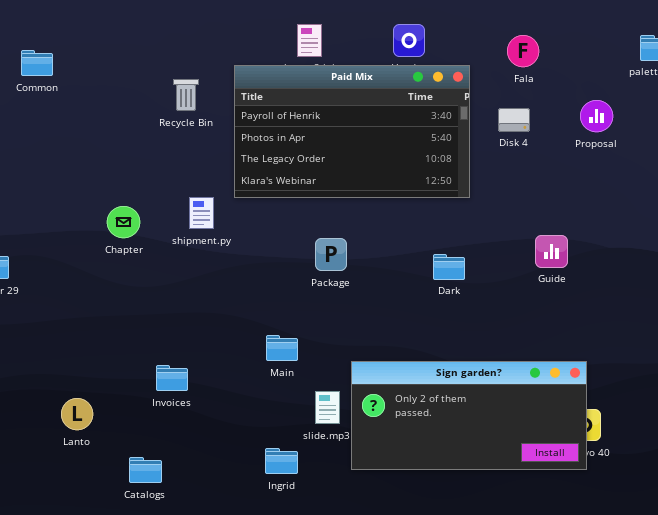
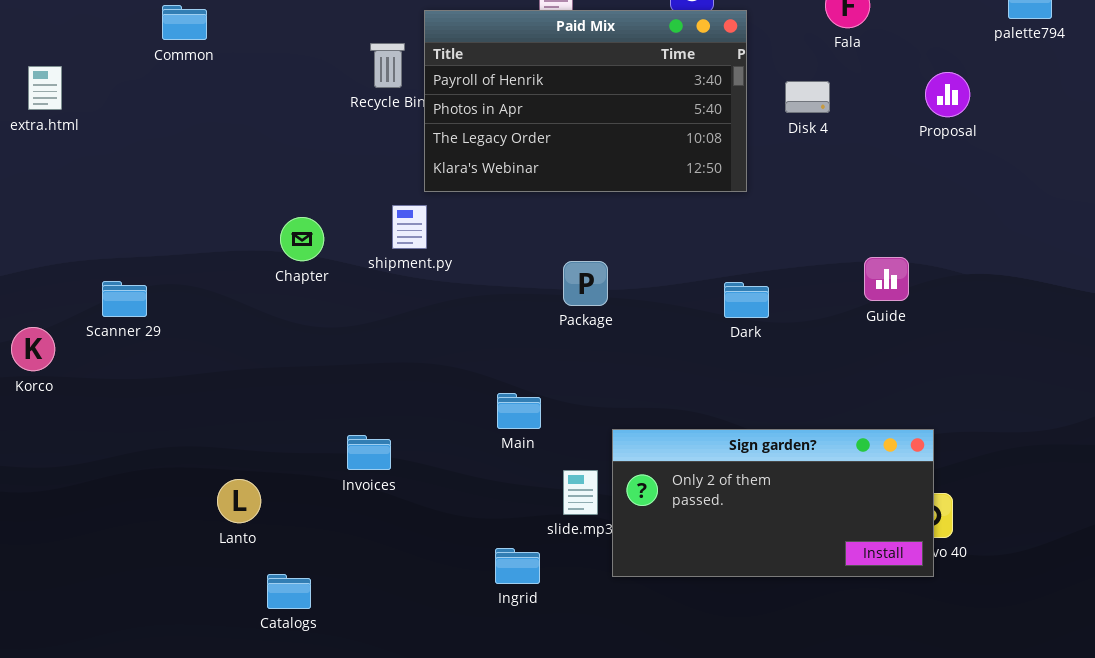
Paid Mix: [234,65,470,198] -> [424,10,747,192], moved
Disk 4: [498,108,530,132] -> [785,81,830,113], moved
Catalogs: [129,457,162,483] -> [267,574,311,609], moved

